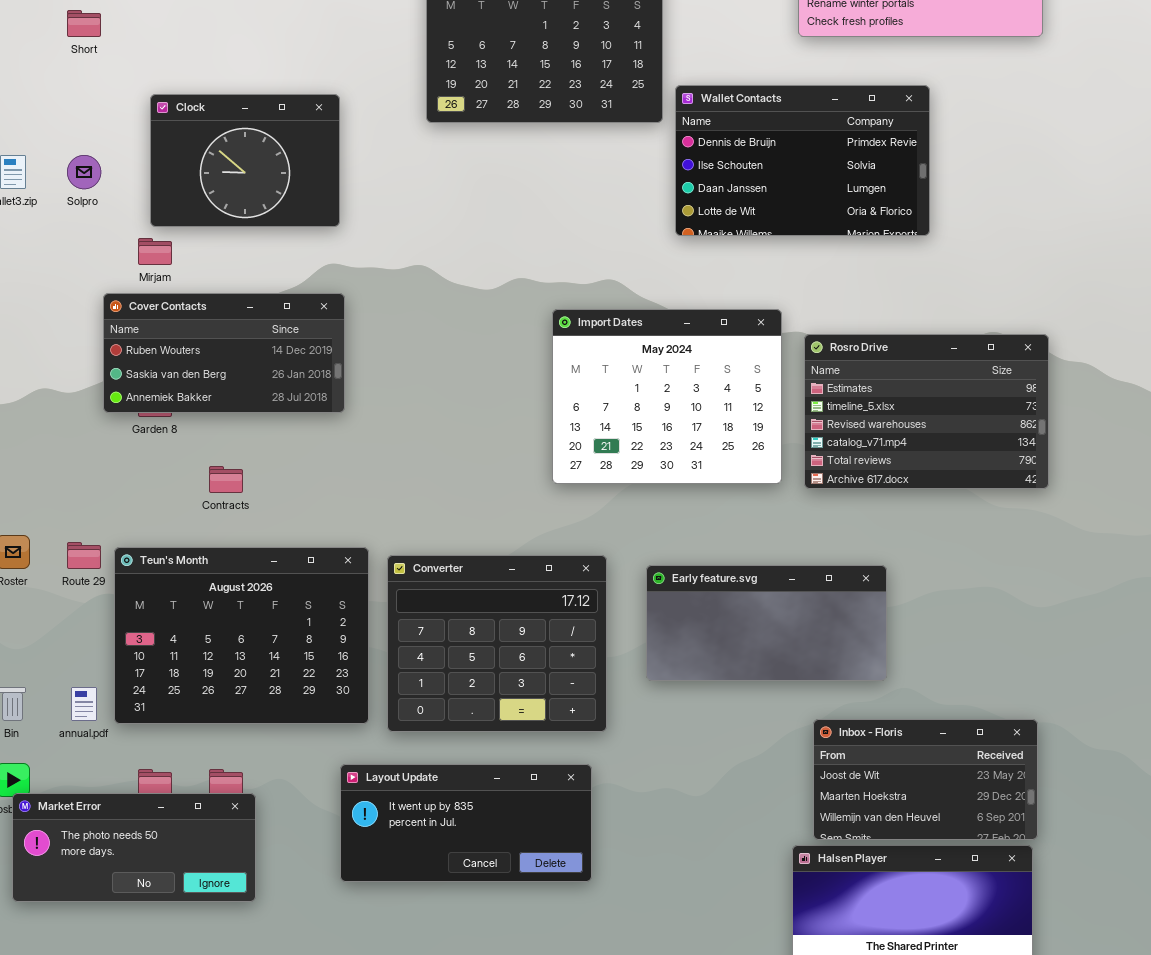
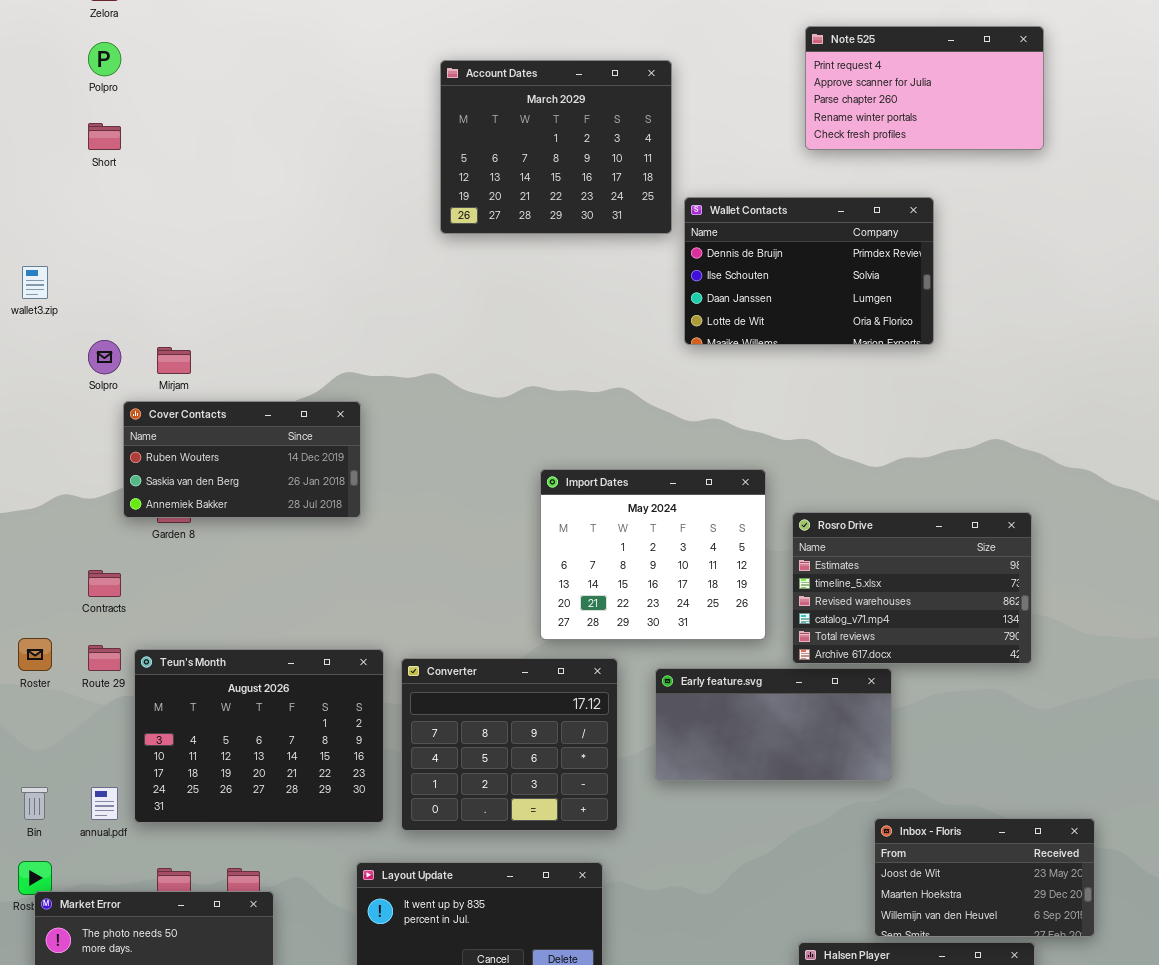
Clock: [150,94,340,227] -> none, closed
Solpro: [67,155,101,189] -> [88,340,121,374], moved
Import Dates: [552,309,782,484] -> [540,469,766,640], moved
Rosro Drive: [804,334,1049,489] -> [792,512,1032,664], moved
Contracts: [209,466,243,493] -> [88,570,121,597], moved
Inbox - Floris: [813,719,1038,840] -> [874,818,1095,937], moved

